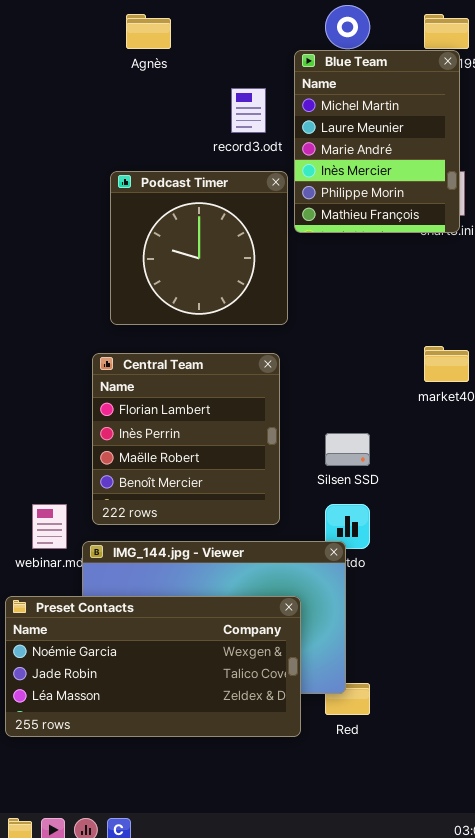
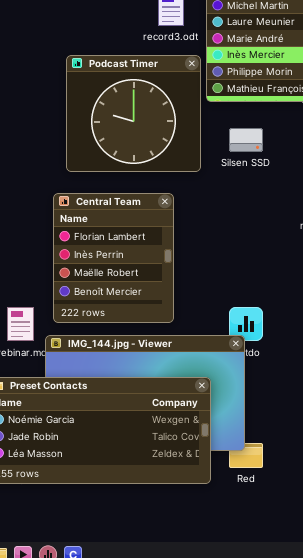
Central Team: [92,353,280,525] -> [53,193,174,323], resized
Silsen SSD: [325,433,370,466] -> [229,128,263,152], moved

